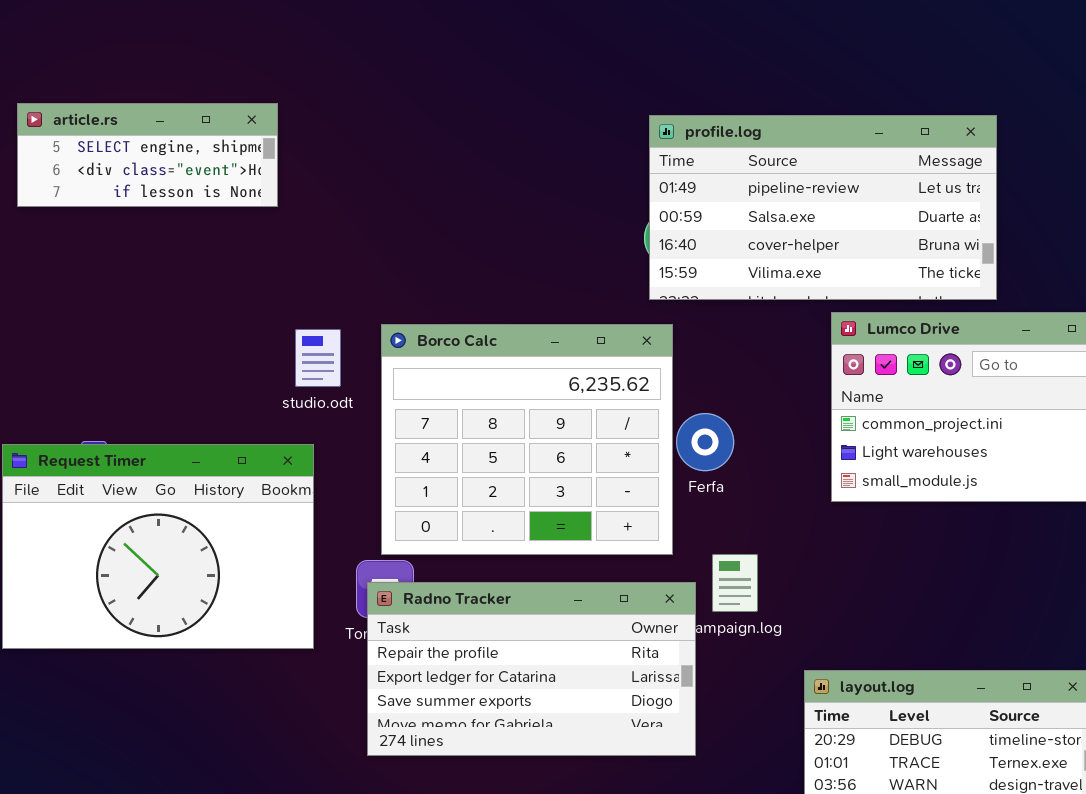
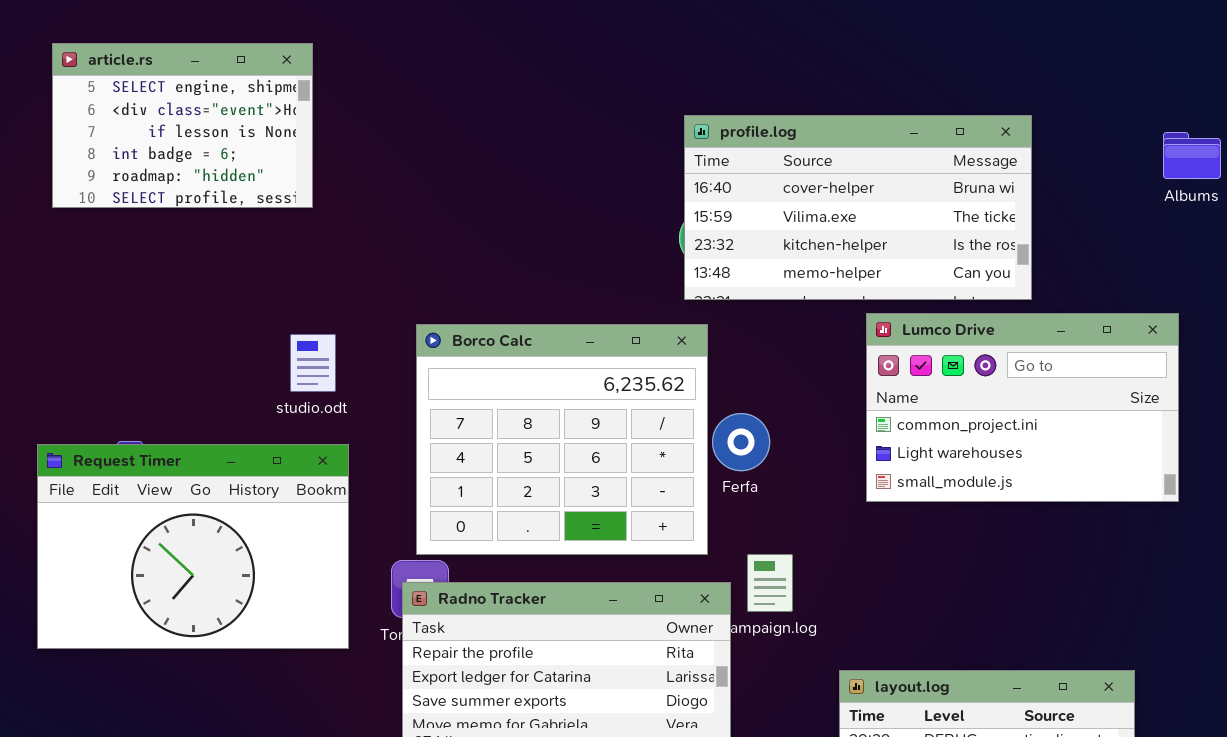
article.rs: [17,103,278,207] -> [52,43,313,208], resized
profile.log: [649,115,997,300] -> [684,115,1032,300], scrolled down 2 rows
studio.odt: [295,329,341,387] -> [290,334,336,392], moved

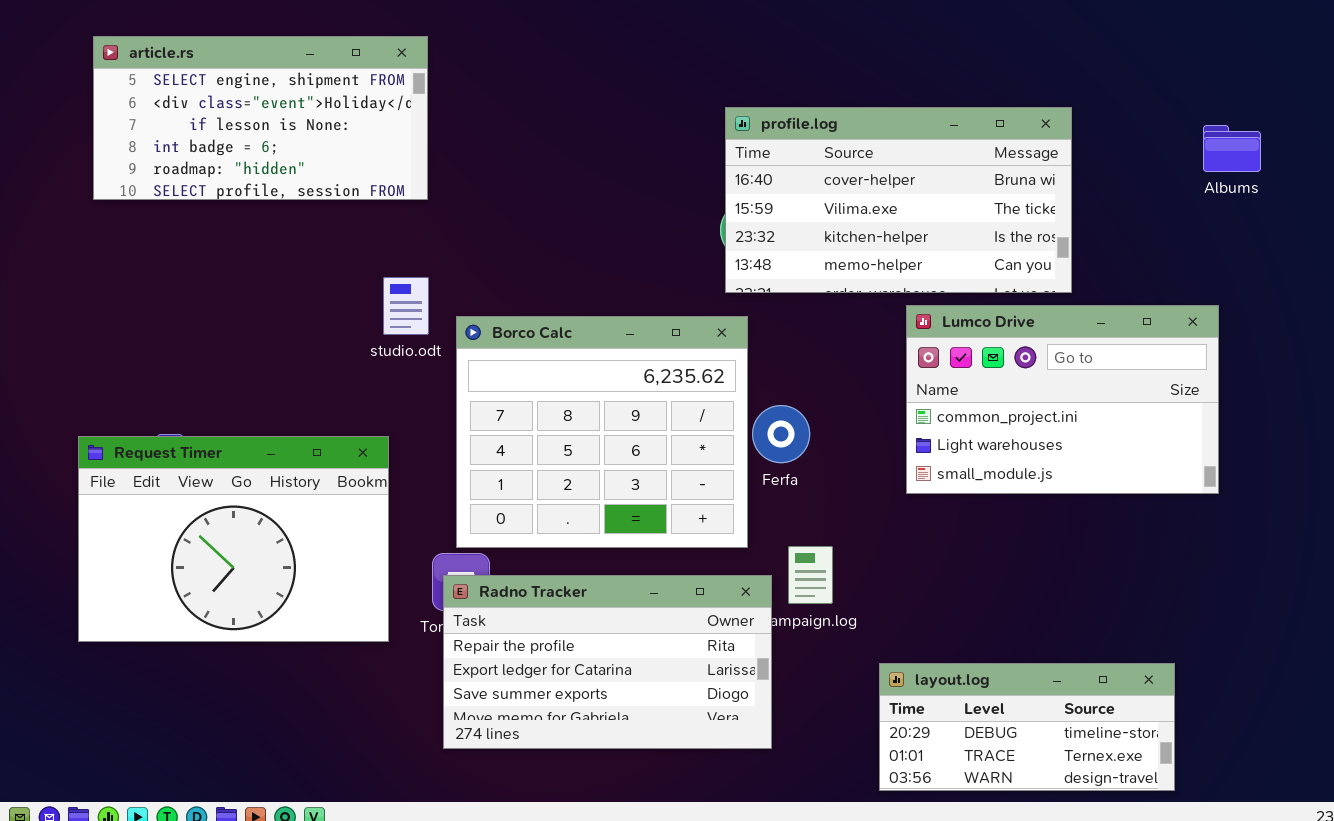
article.rs: [52,43,313,208] -> [93,36,428,200], resized
studio.odt: [290,334,336,392] -> [383,277,429,335], moved

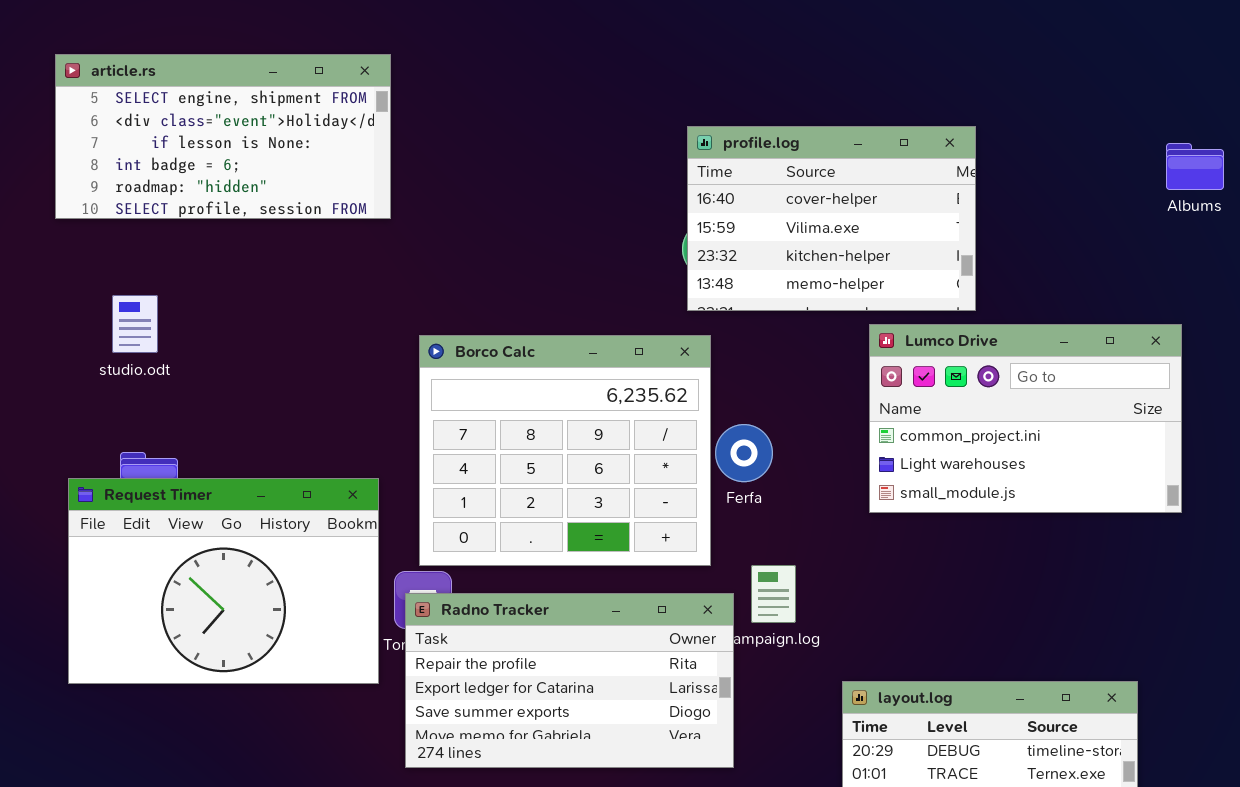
profile.log: [725,107,1072,293] -> [687,126,976,311], resized
studio.odt: [383,277,429,335] -> [112,295,158,353], moved
Request Timer: [78,436,389,642] -> [68,478,379,684], moved

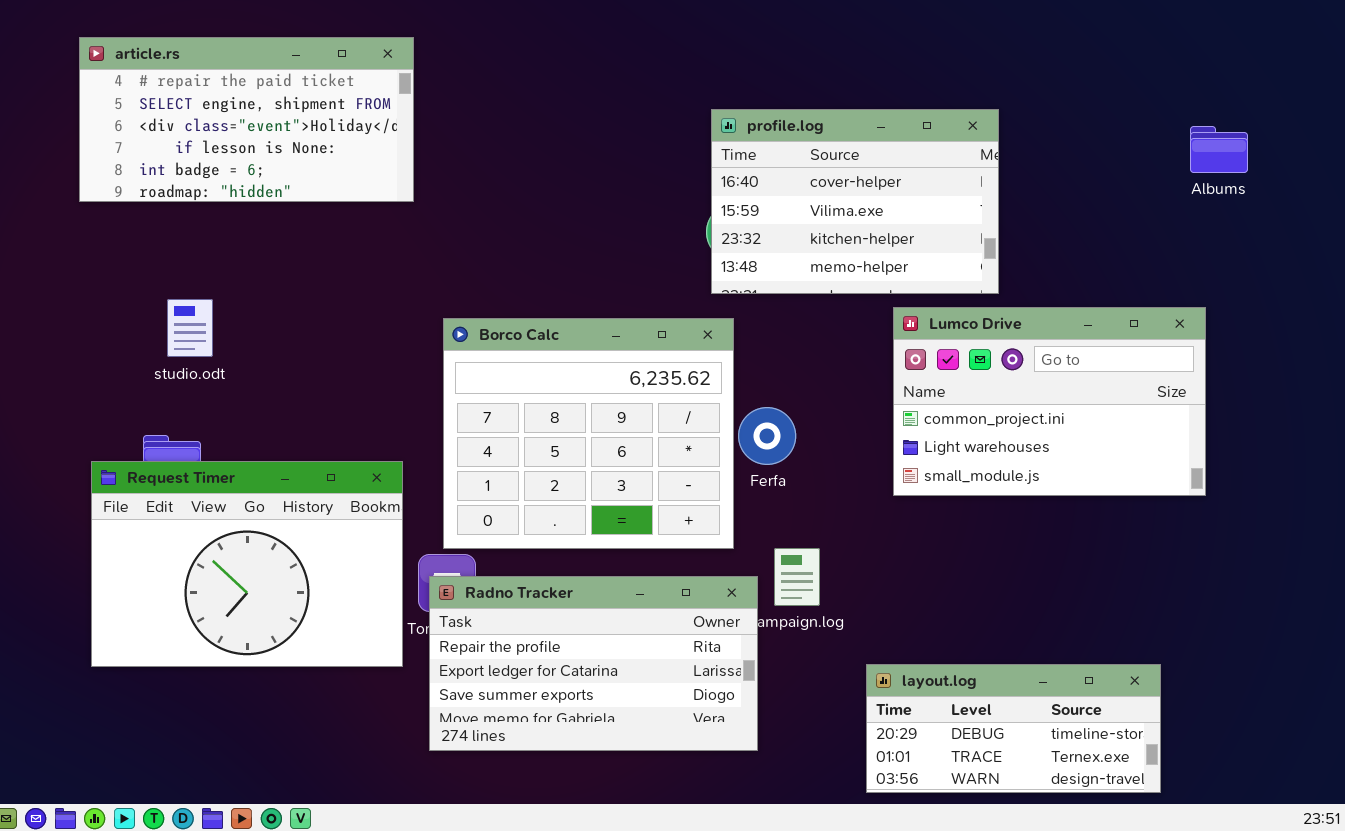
article.rs: [55,54,391,219] -> [79,37,414,202], scrolled up 1 row
studio.odt: [112,295,158,353] -> [167,299,213,357], moved

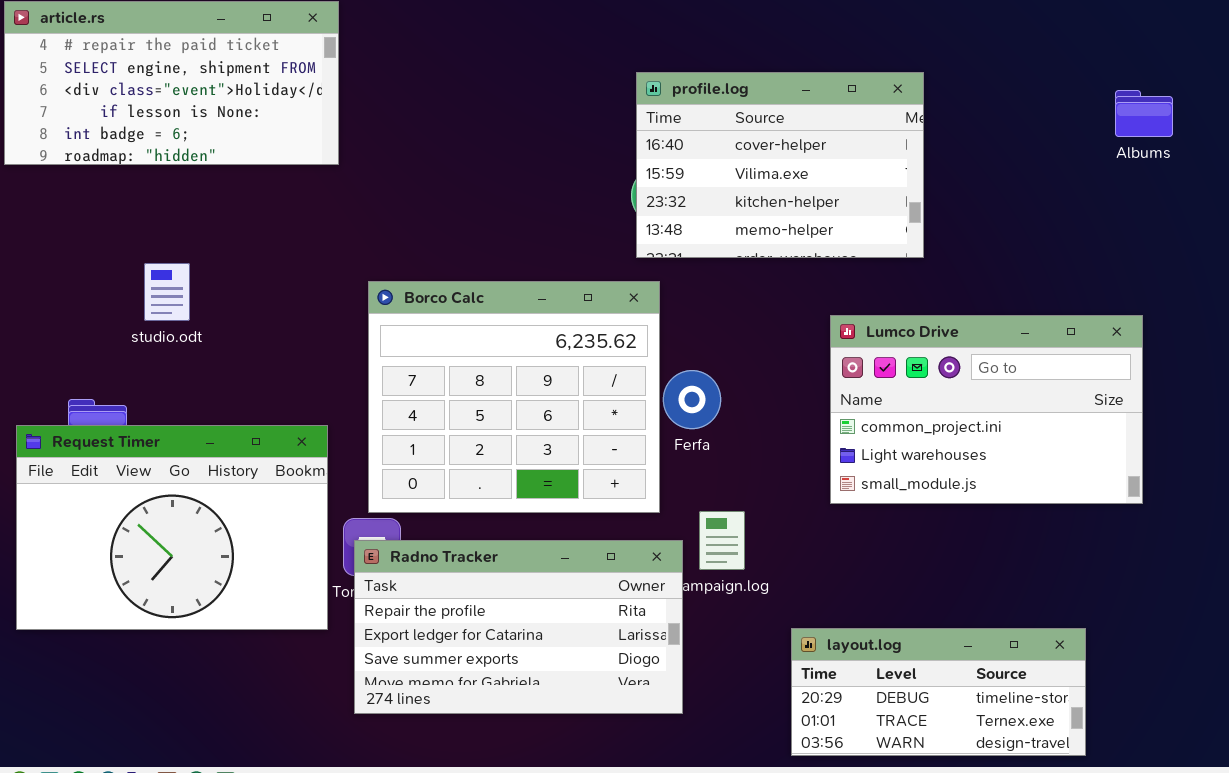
studio.odt: [167,299,213,357] -> [144,263,190,321], moved
Lumco Drive: [893,307,1206,496] -> [830,315,1143,504], moved

